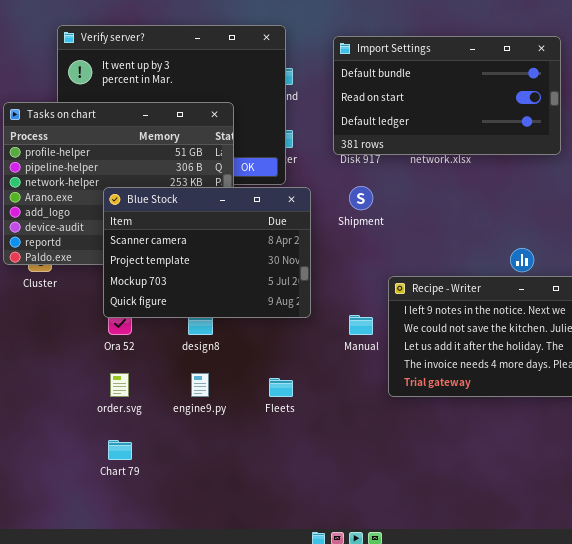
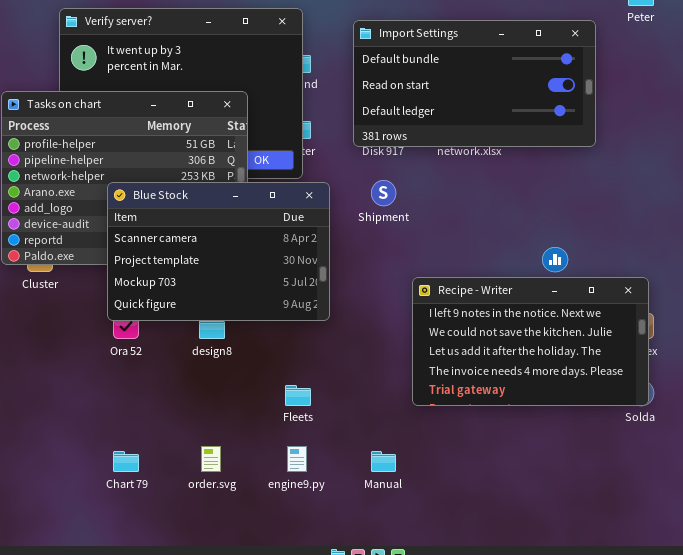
Manual: [349,315,373,335] -> [371,451,396,472], moved
order.svg: [110,373,129,397] -> [201,446,221,472], moved
engine9.py: [191,373,209,397] -> [287,446,307,472], moved

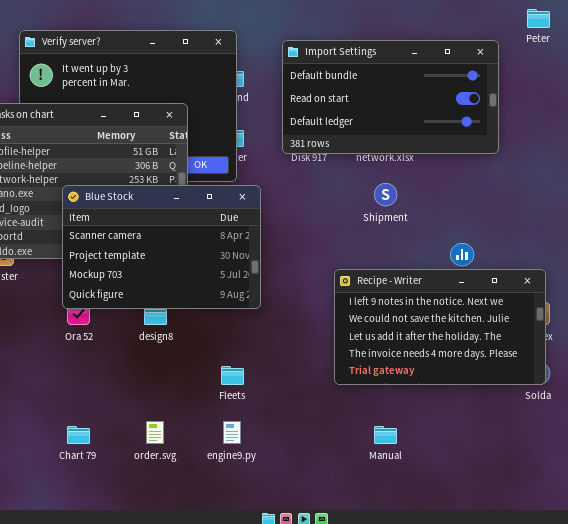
Shipment: [371,180,396,206] -> [374,183,397,206], moved
Manual: [371,451,396,472] -> [374,426,397,444], moved

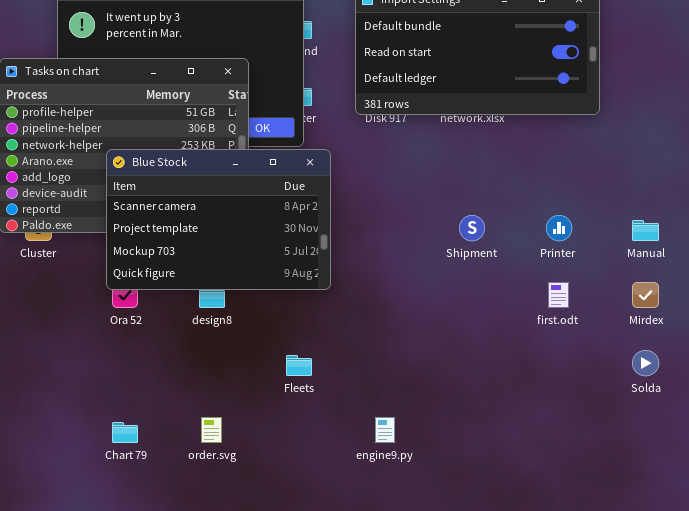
Shipment: [374,183,397,206] -> [459,215,485,241], moved
Recipe - Writer: [334,269,546,385] -> none, closed
engine9.py: [223,421,241,444] -> [375,417,395,443], moved
Manual: [374,426,397,444] -> [632,220,659,241], moved

